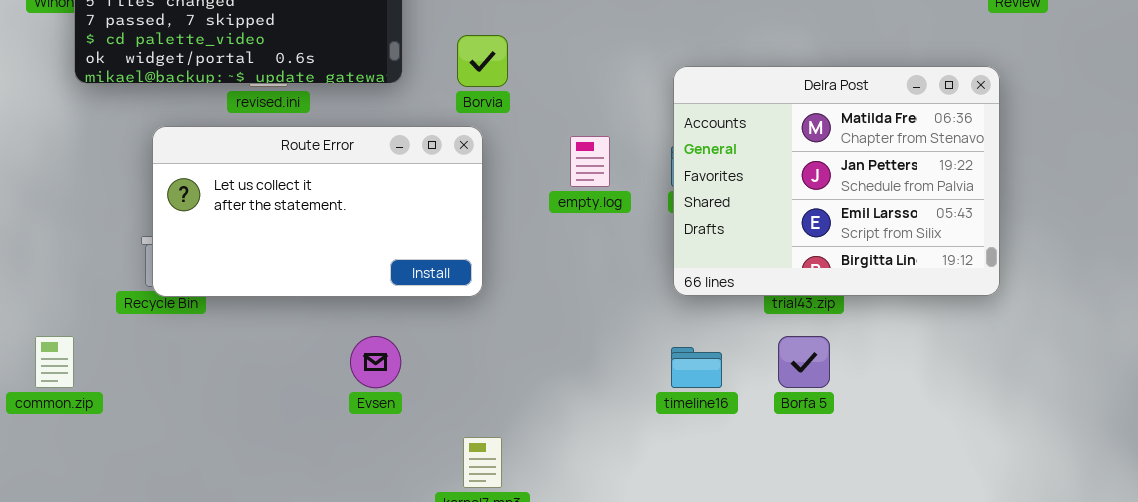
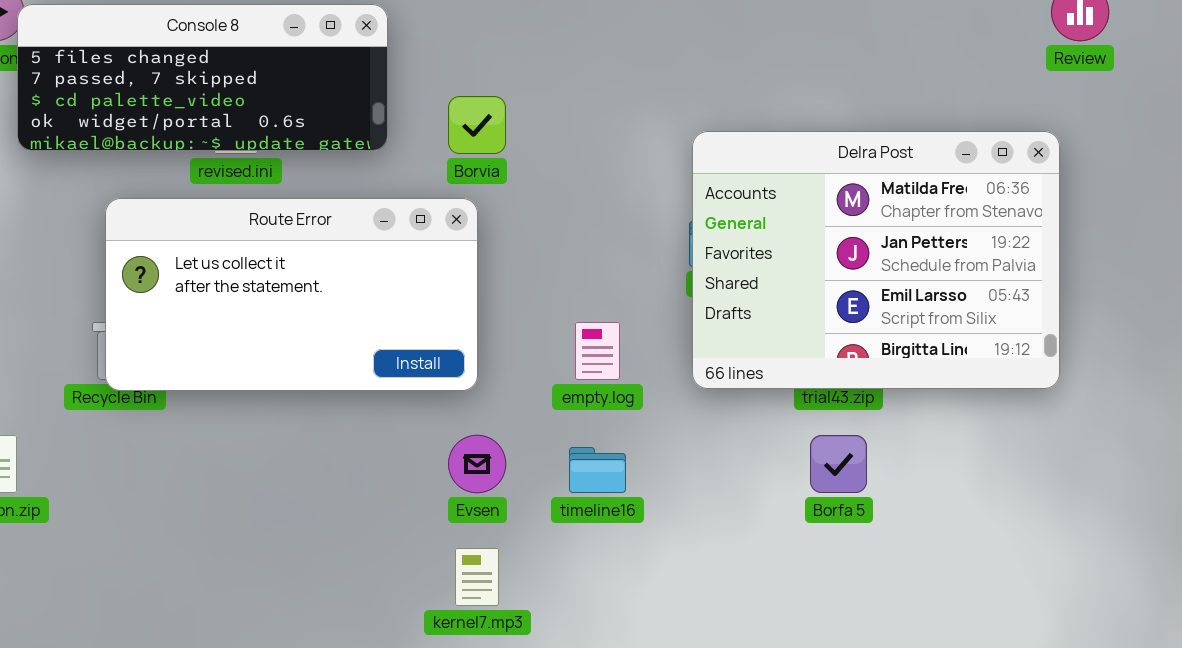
empty.log: [570,136,610,187] -> [575,322,620,380], moved
Evsen: [350,336,401,388] -> [448,435,506,493], moved
timeline16: [671,347,722,388] -> [569,447,626,493], moved

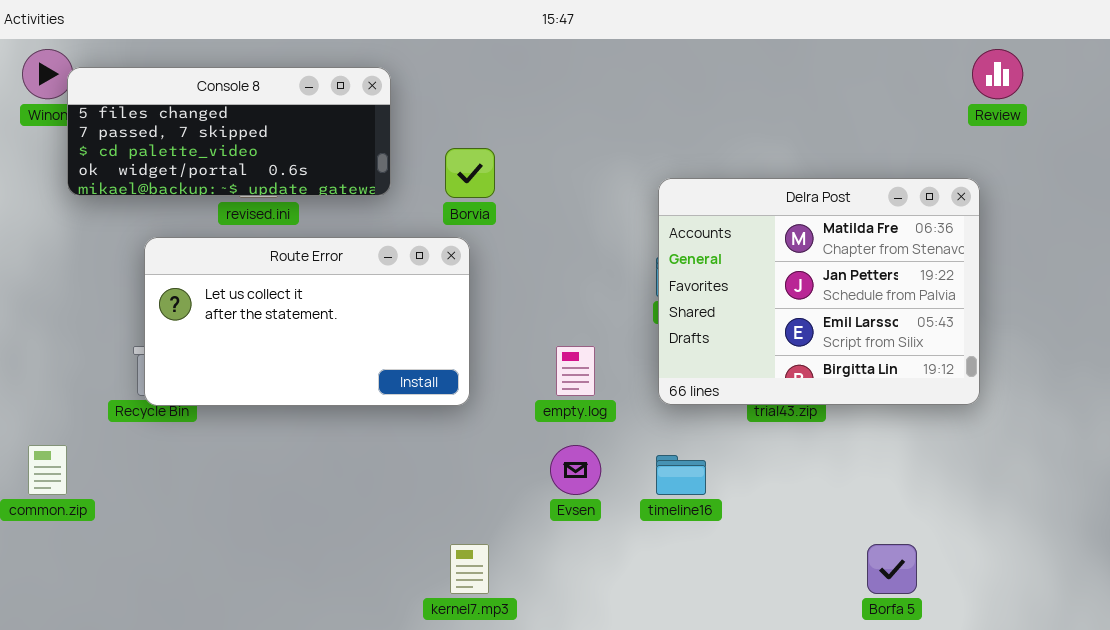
Evsen: [448,435,506,493] -> [550,445,601,495], moved
Borfa 5: [810,435,867,493] -> [867,544,917,594], moved
timeline16: [569,447,626,493] -> [656,455,706,495], moved

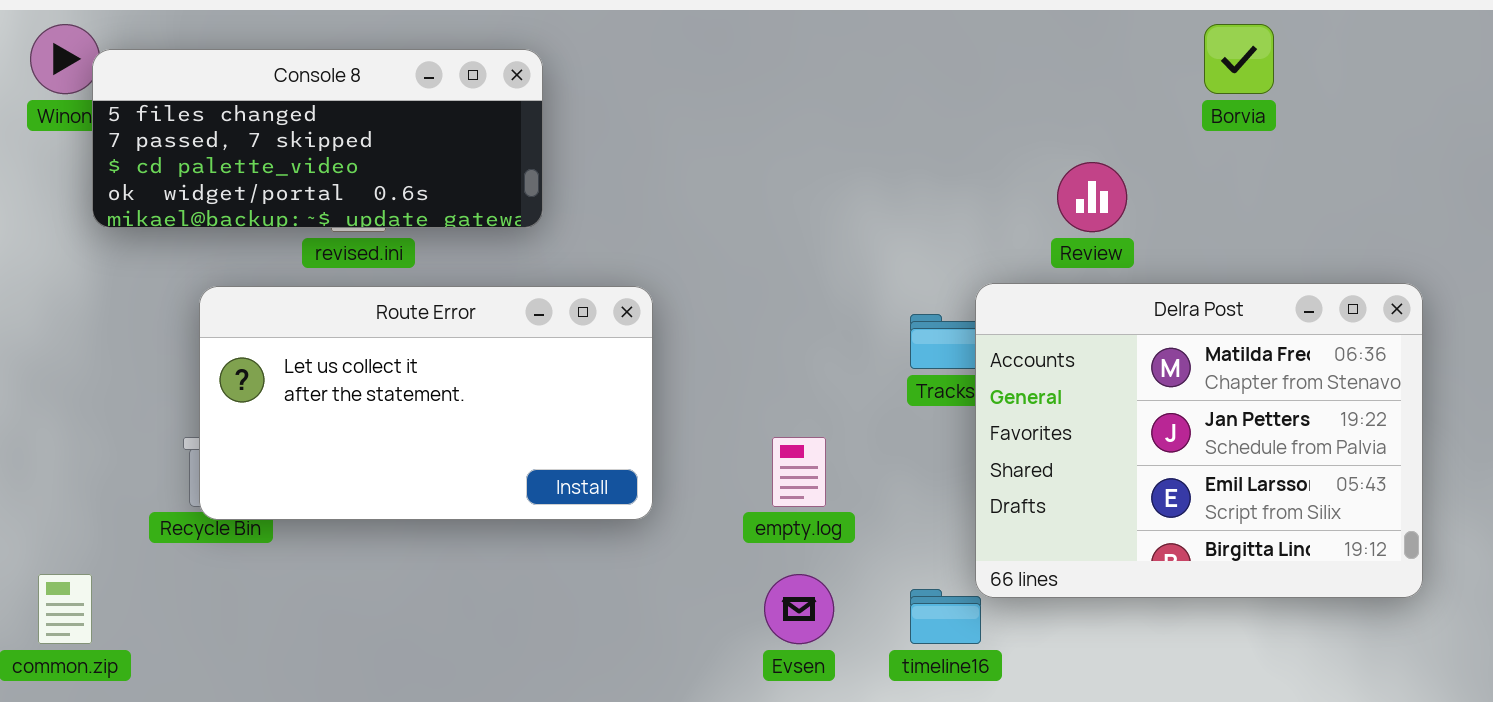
Review: [972,49,1023,99] -> [1057,162,1127,232], moved
Borvia: [445,148,495,198] -> [1204,24,1274,94], moved
Delra Post: [658,178,980,405] -> [975,283,1423,598], moved

